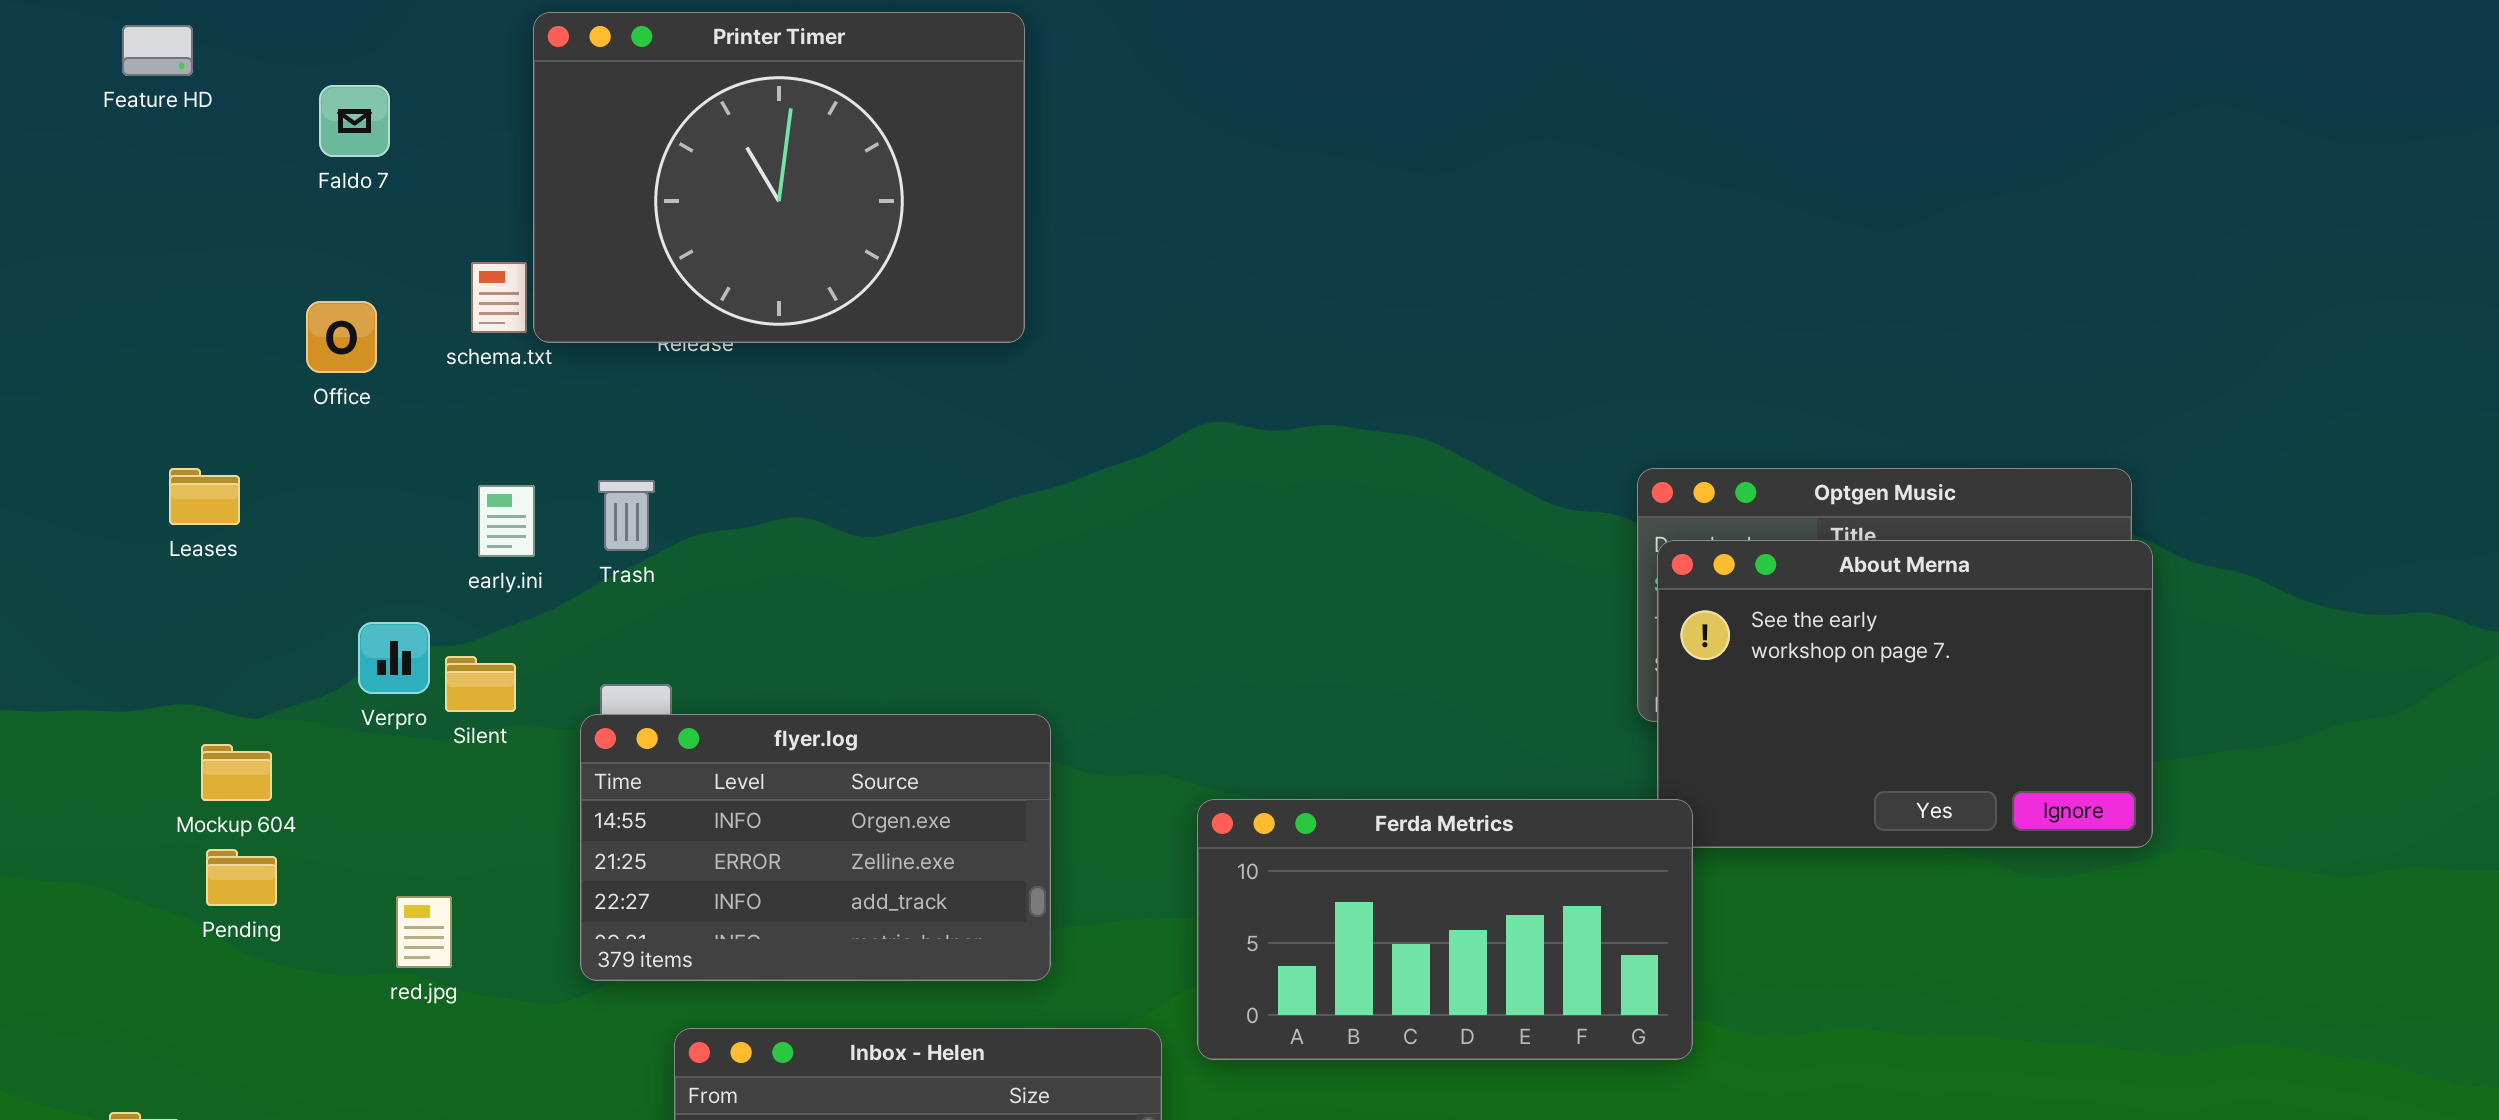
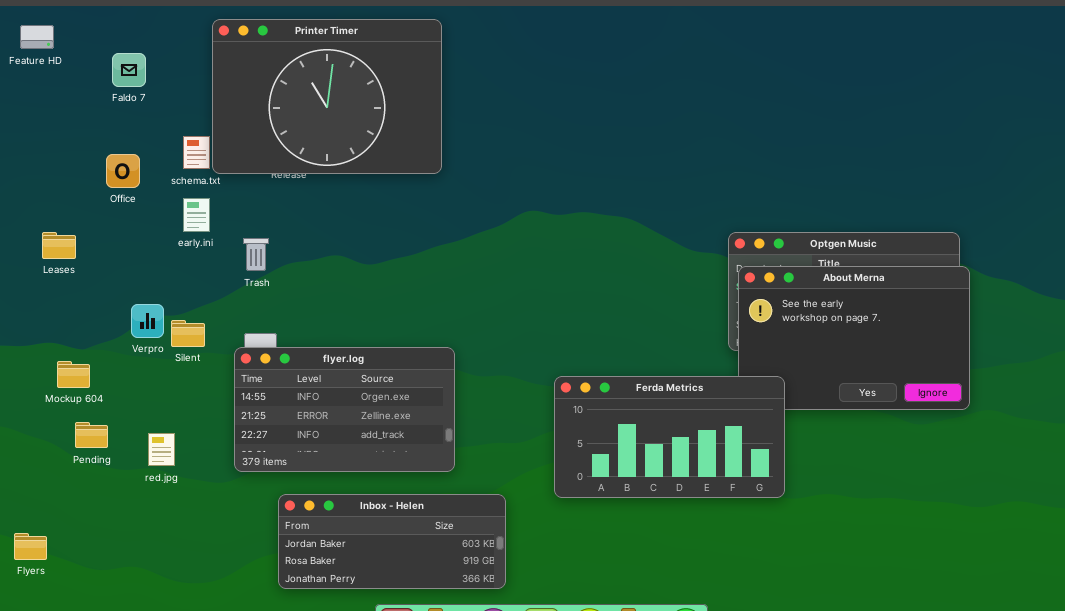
early.ini: [478,485,535,557] -> [183,198,210,232], moved
Ferda Metrics: [1197,799,1693,1060] -> [554,376,785,498], moved
Pending: [206,849,277,906] -> [75,422,108,448], moved

